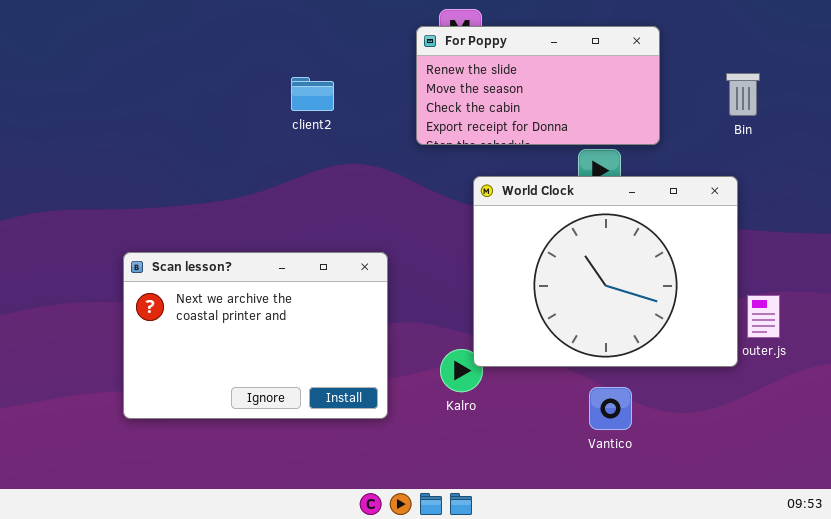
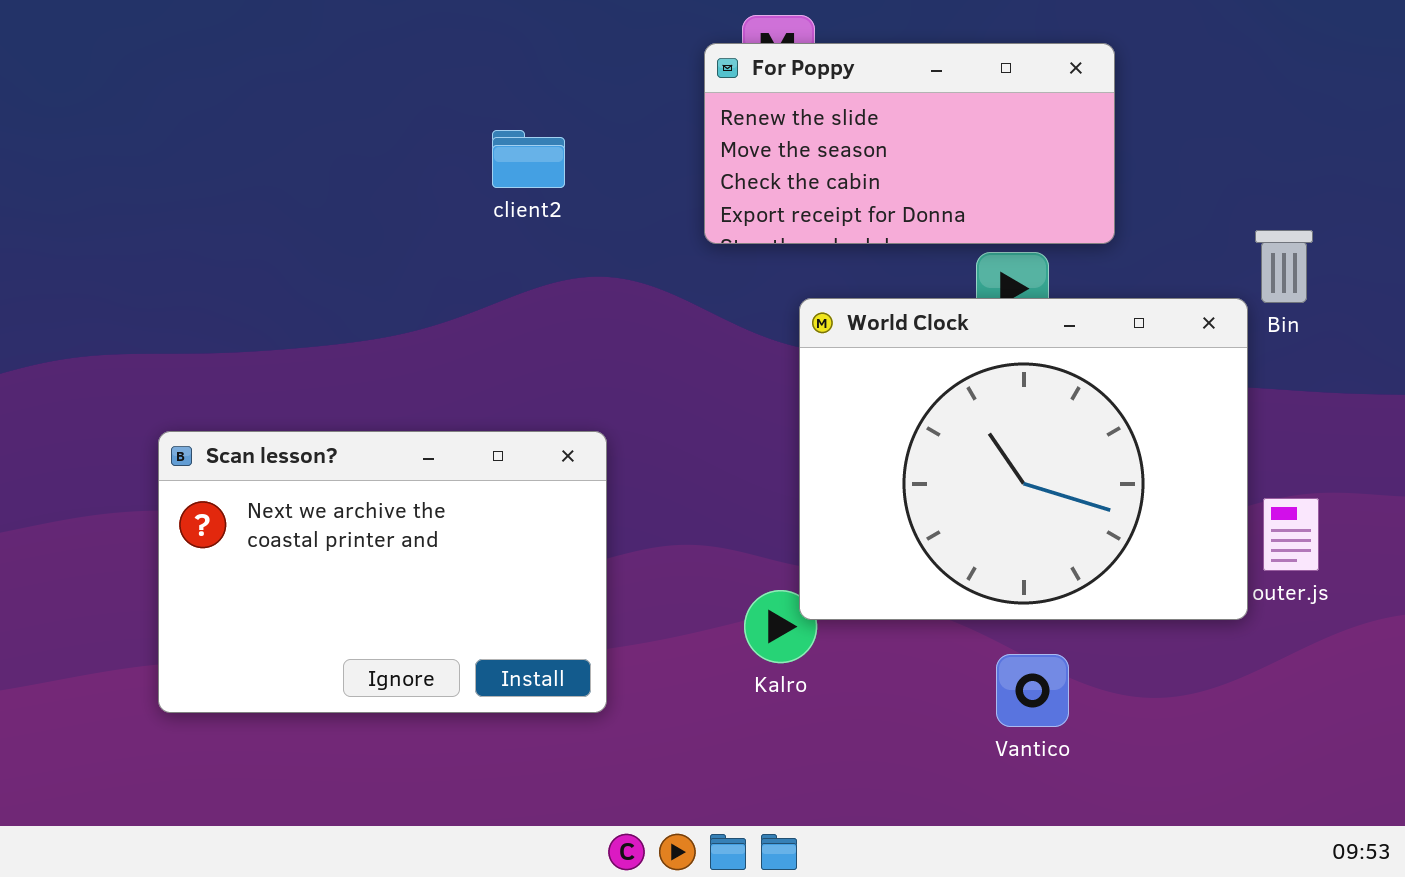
Bin: [726,73,760,116] -> [1255,230,1313,303], moved
Scan lesson?: [123,252,388,419] -> [158,431,607,713], moved

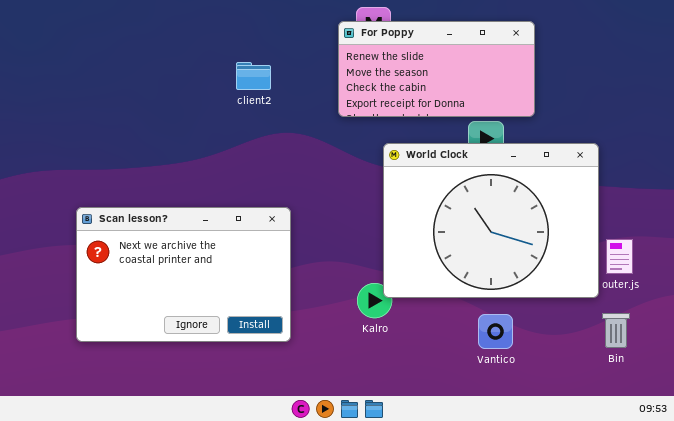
Bin: [1255,230,1313,303] -> [602,313,630,348], moved

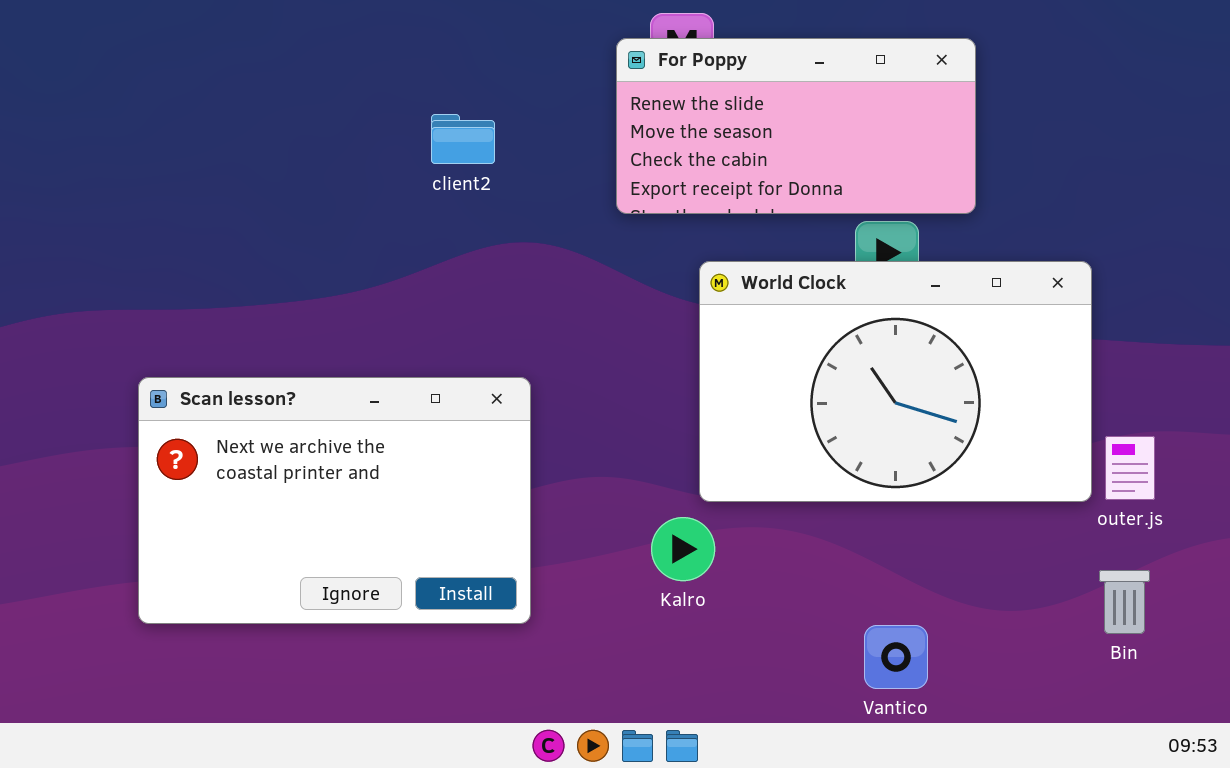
World Clock: [383,143,599,298] -> [699,261,1092,502], resized
Vantico: [478,314,513,349] -> [864,625,928,689], moved

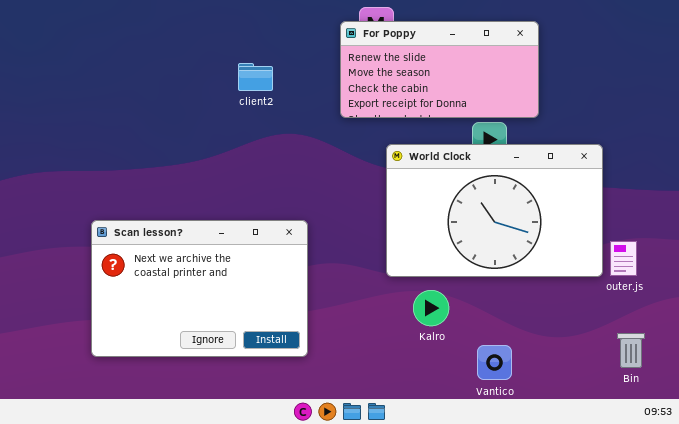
Scan lesson?: [138,377,531,624] -> [91,220,308,357], moved
Kalro: [651,517,715,581] -> [413,290,449,326], moved
Bin: [1099,570,1150,634] -> [617,333,645,368], moved

